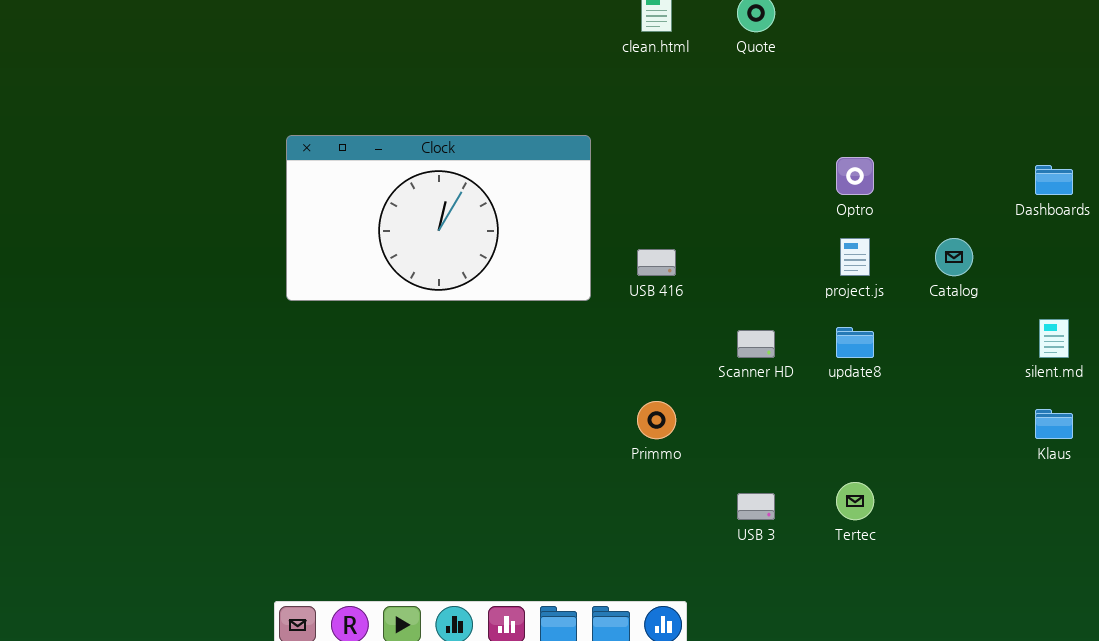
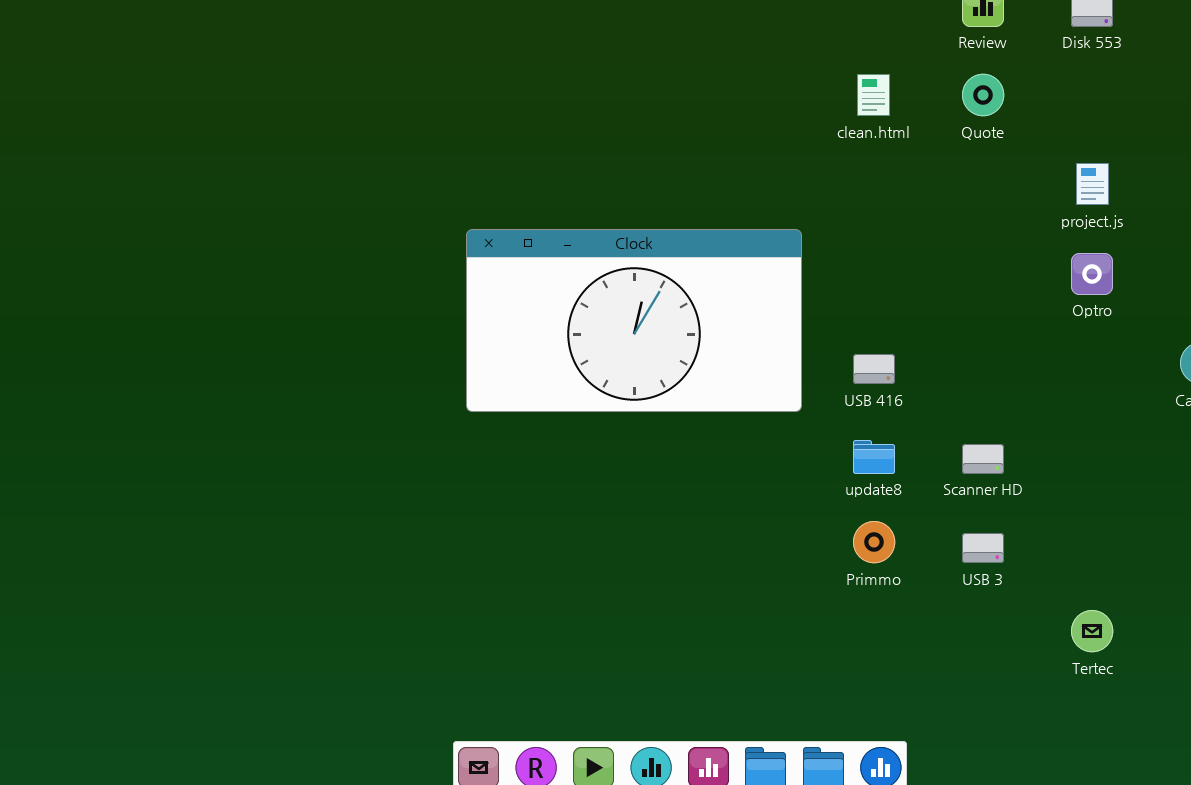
project.js: [840,238,870,276] -> [1076,163,1109,205], moved
update8: [836,327,874,358] -> [853,440,895,474], moved
USB 3: [737,493,775,520] -> [962,533,1004,563], moved

